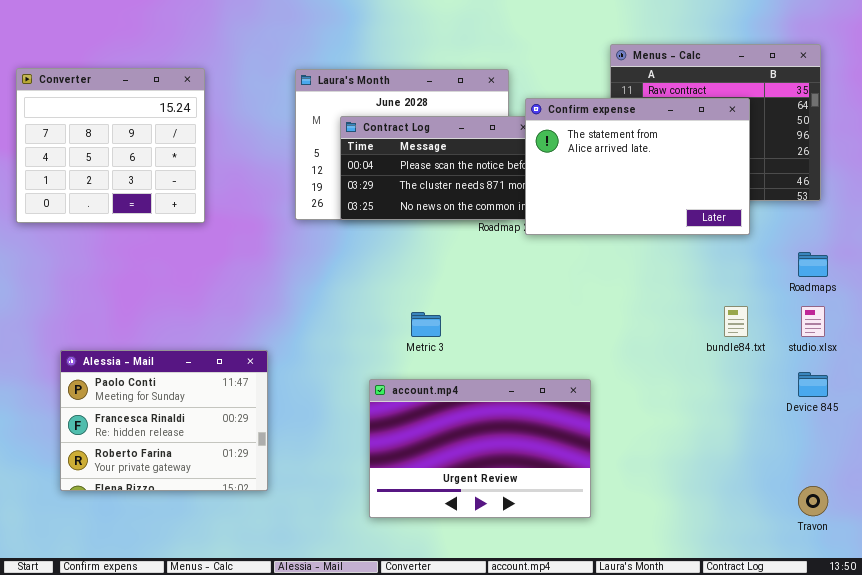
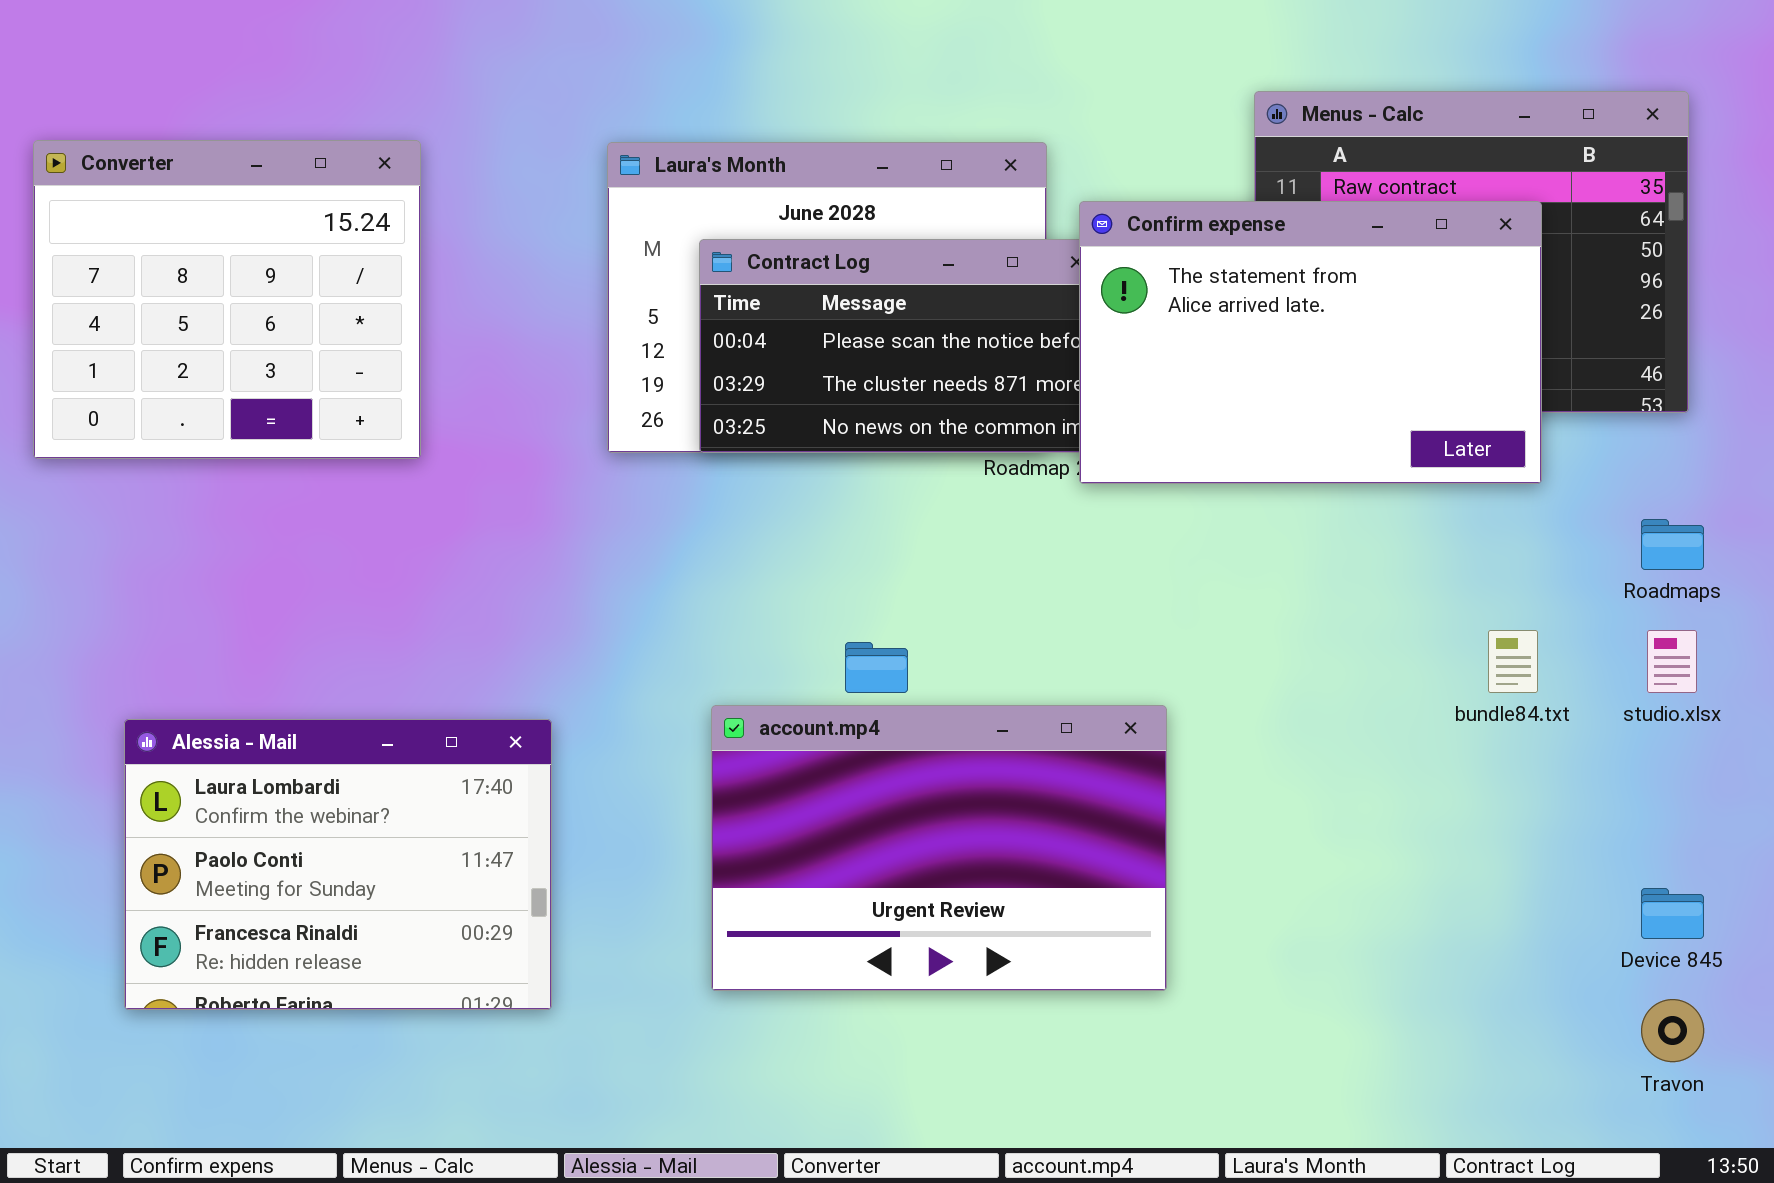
Alessia - Mail: [60,350,268,491] -> [124,719,552,1010], scrolled up 1 row
Device 845: [798,372,828,397] -> [1641,888,1704,939], moved
account.mp4: [369,379,591,518] -> [711,705,1167,991], moved

